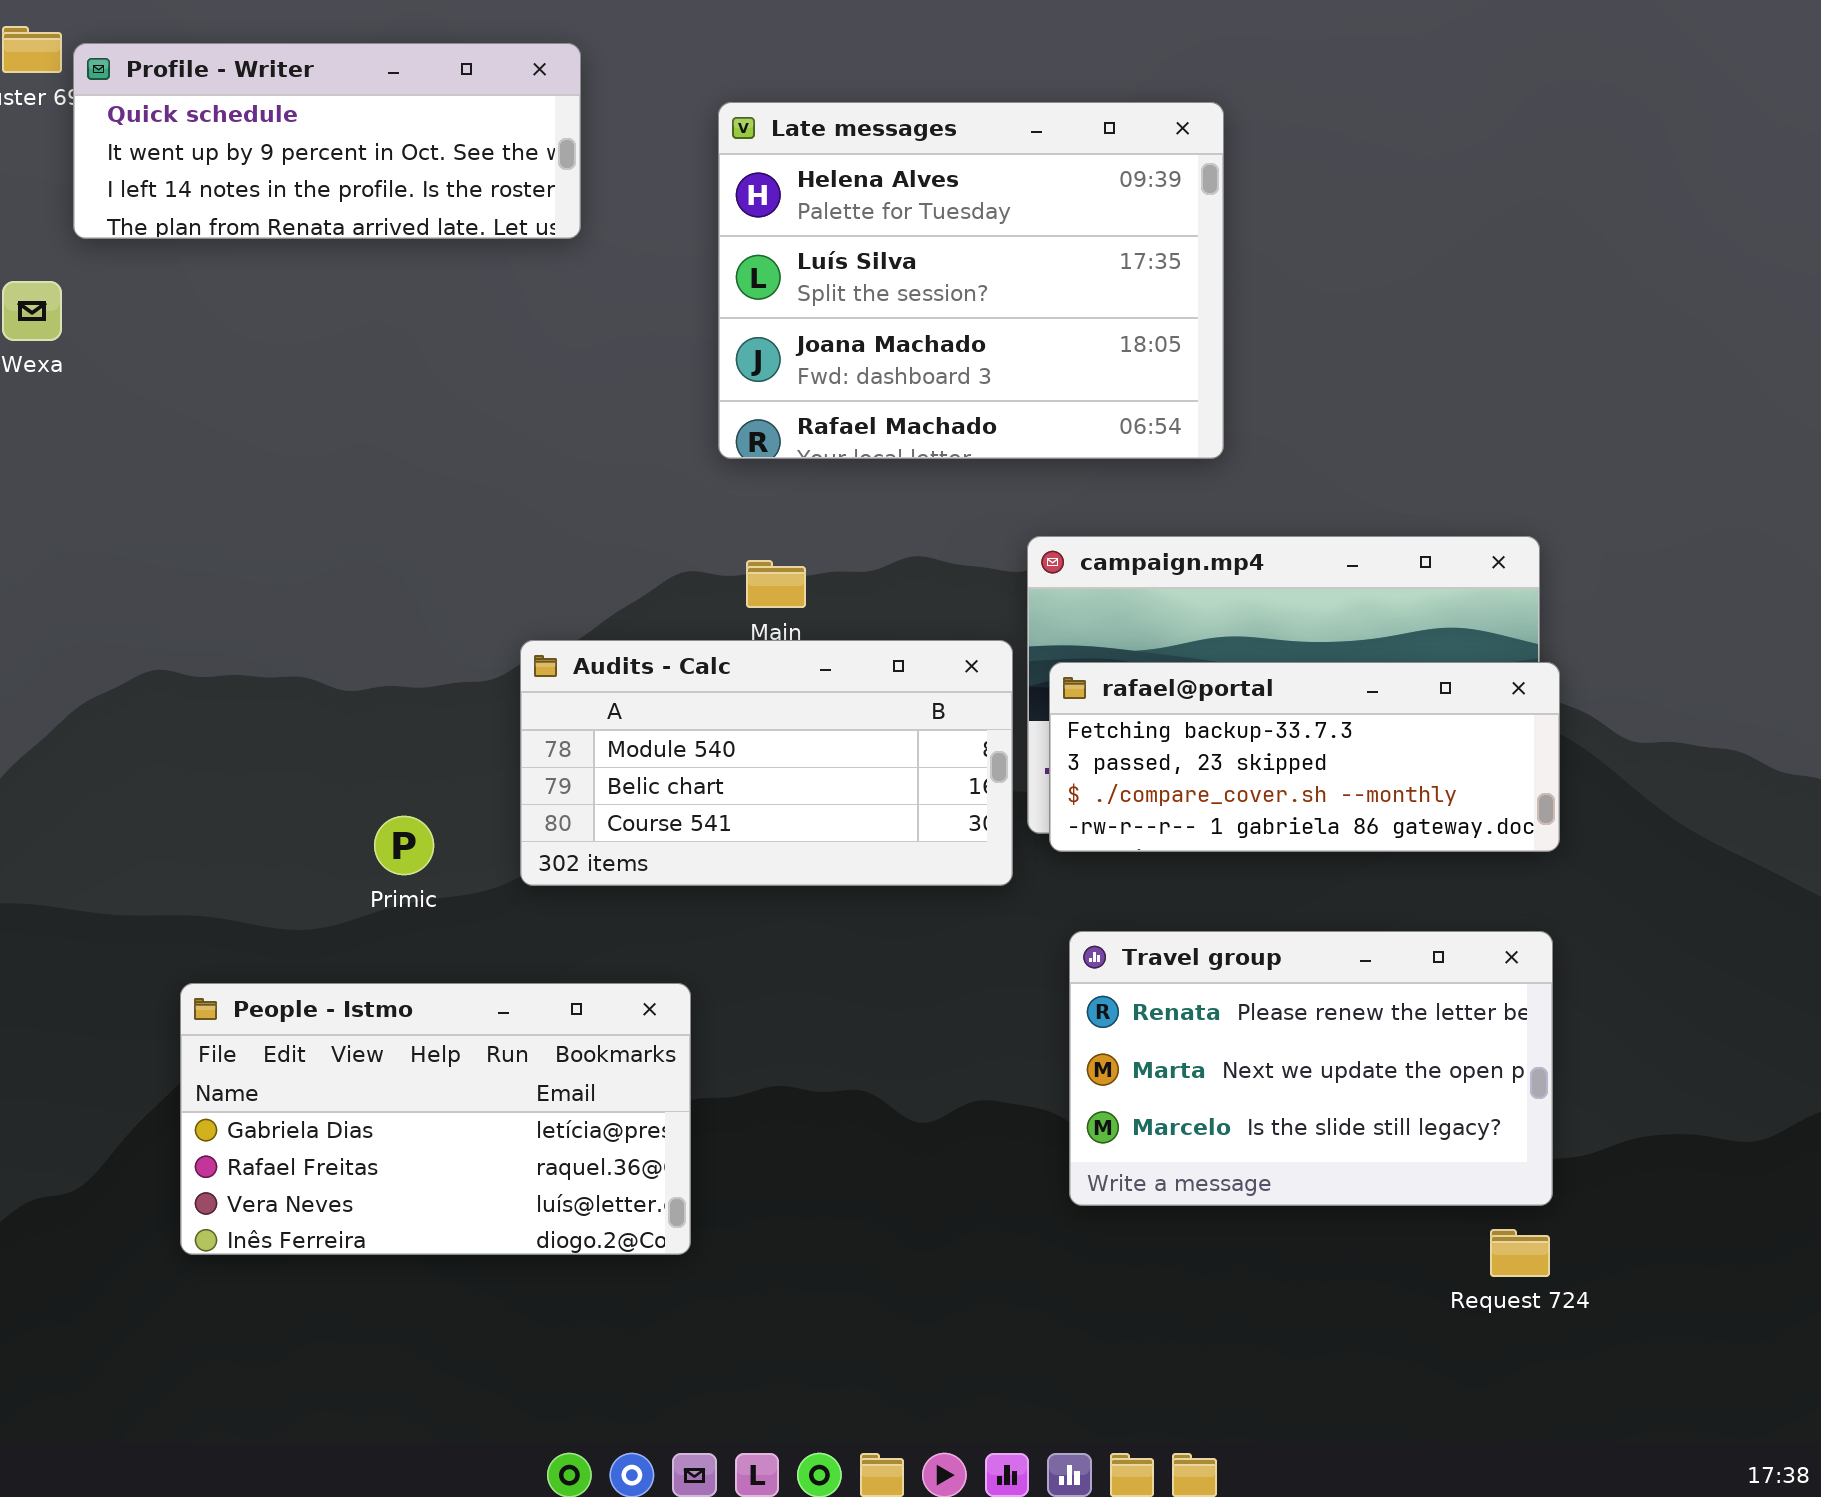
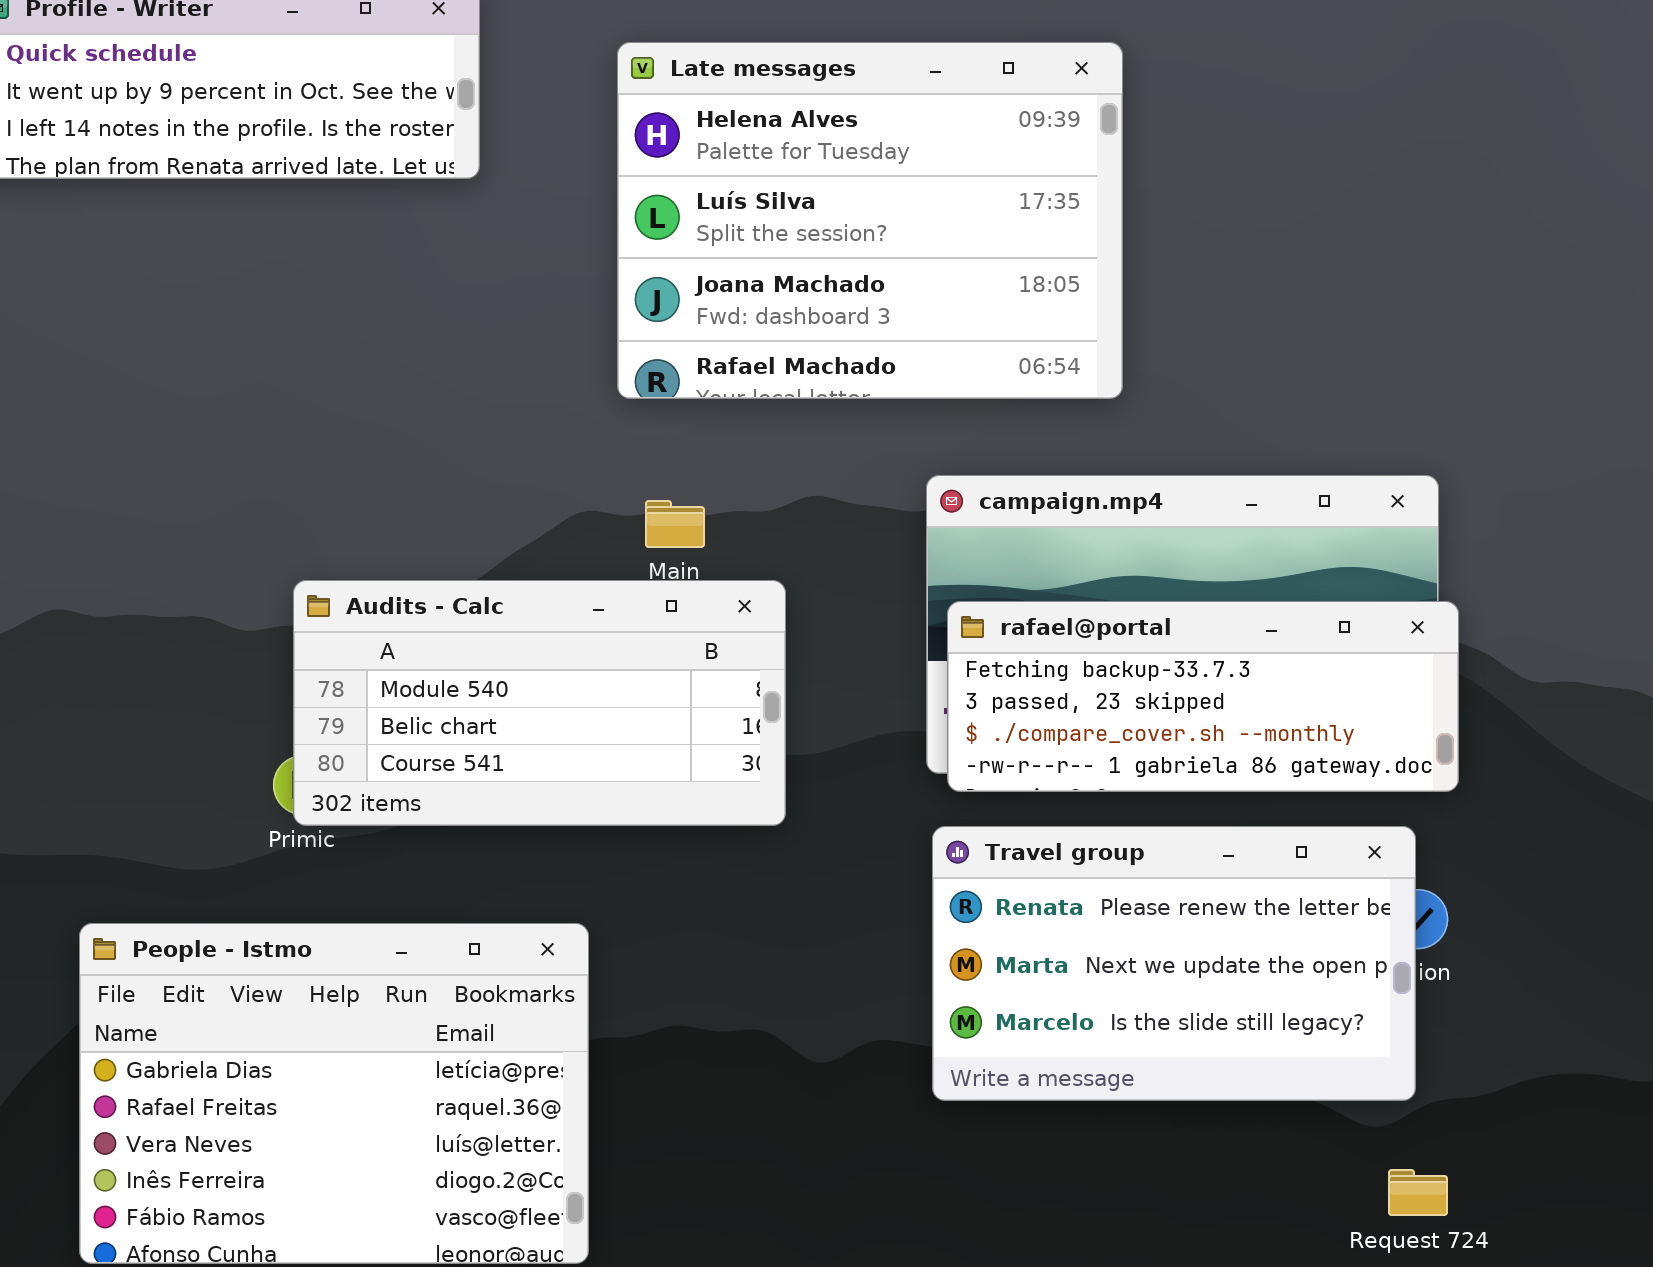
Audits - Calc: [520,640,1013,886] -> [293,580,786,826], moved
Travel group: [1069,931,1553,1206] -> [932,826,1416,1101], moved
People - Istmo: [180,983,691,1255] -> [79,923,589,1264], resized

